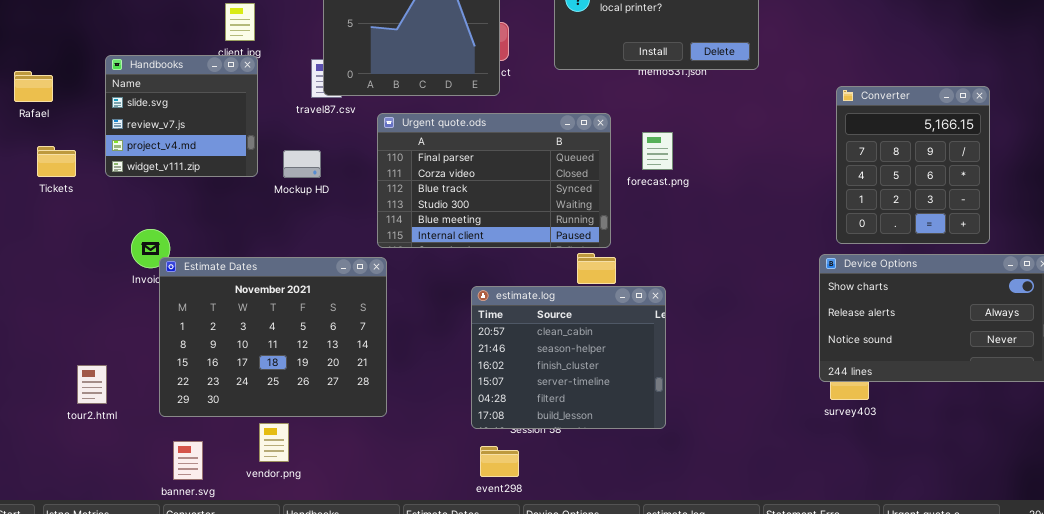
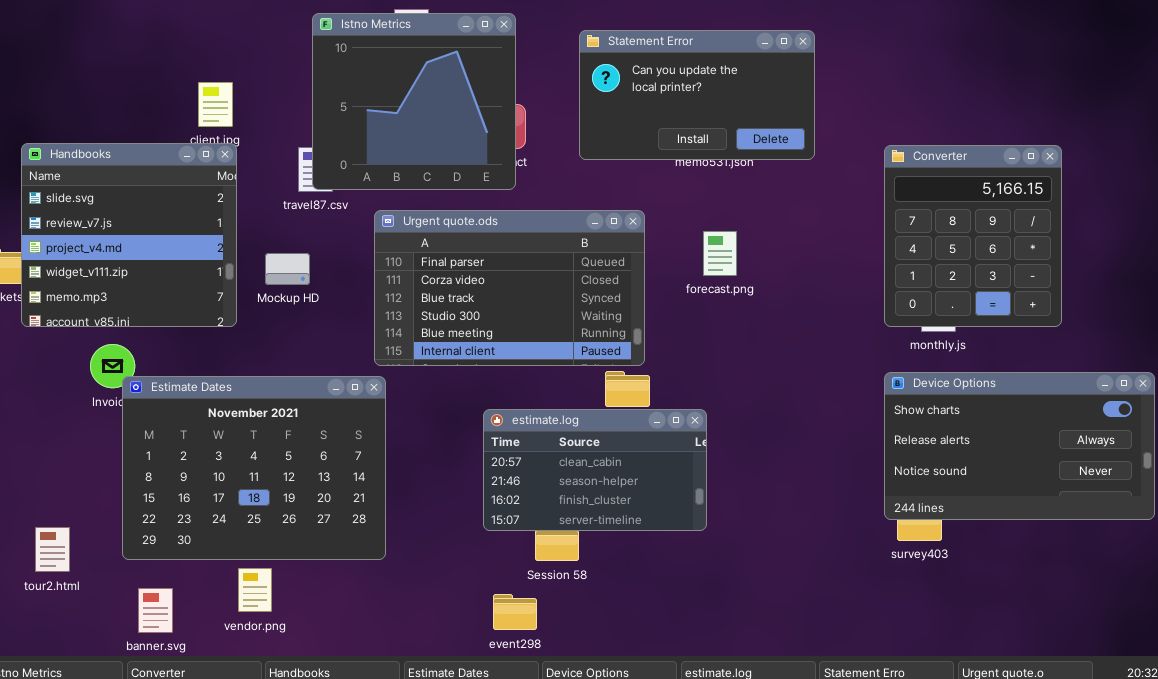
Handbooks: [105,55,258,177] -> [21,143,237,327], resized
Converter: [836,86,990,244] -> [884,145,1062,327], moved
forecast.png: [642,132,673,170] -> [703,231,737,276], moved
estimate.log: [471,286,666,429] -> [483,409,707,531], resized
tour2.html: [77,365,107,404] -> [35,527,70,572], moved

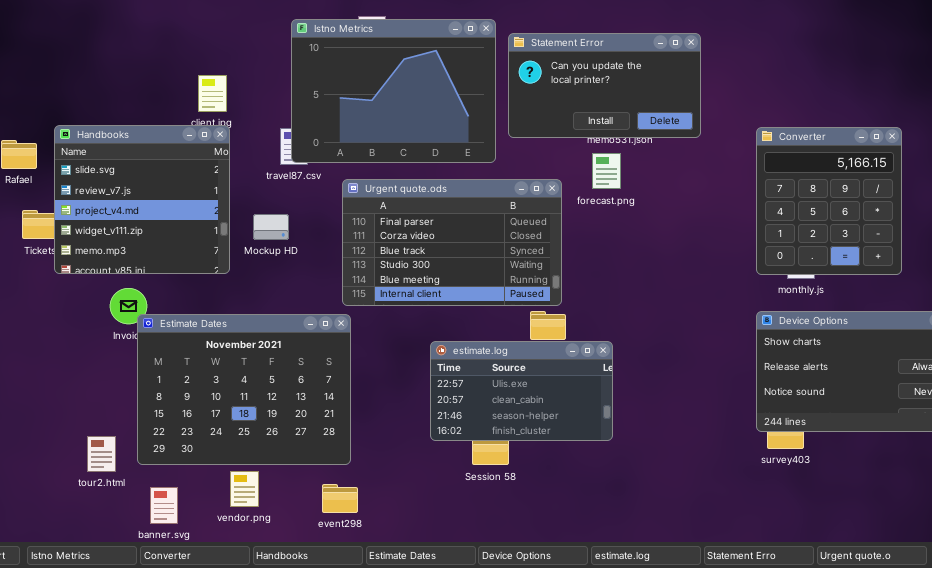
Istno Metrics: [312,13,516,190] -> [291,19,496,163], resized
forecast.png: [703,231,737,276] -> [592,153,621,189], moved
estimate.log: [483,409,707,531] -> [430,341,613,441], scrolled up 1 row
tour2.html: [35,527,70,572] -> [87,436,116,472], moved
event298: [493,594,537,630] -> [322,484,358,513], moved

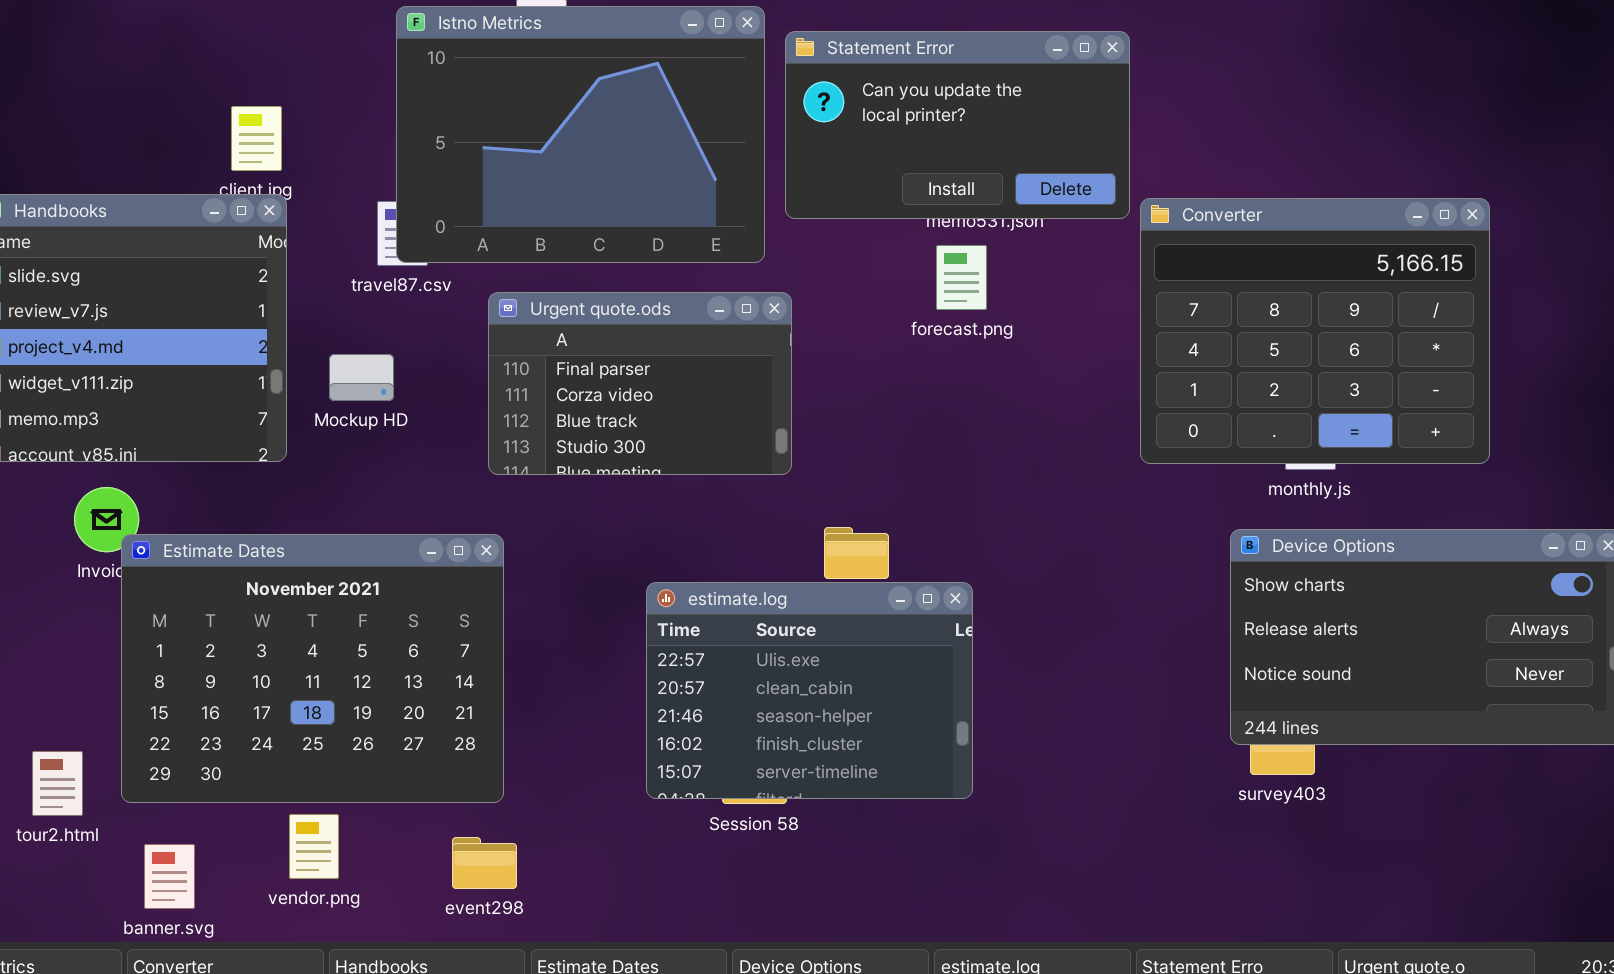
Converter: [756,127,902,275] -> [1140,198,1490,464], resized
Urgent quote.ods: [342,179,562,306] -> [488,292,792,475], resized
estimate.log: [430,341,613,441] -> [646,582,973,799], resized

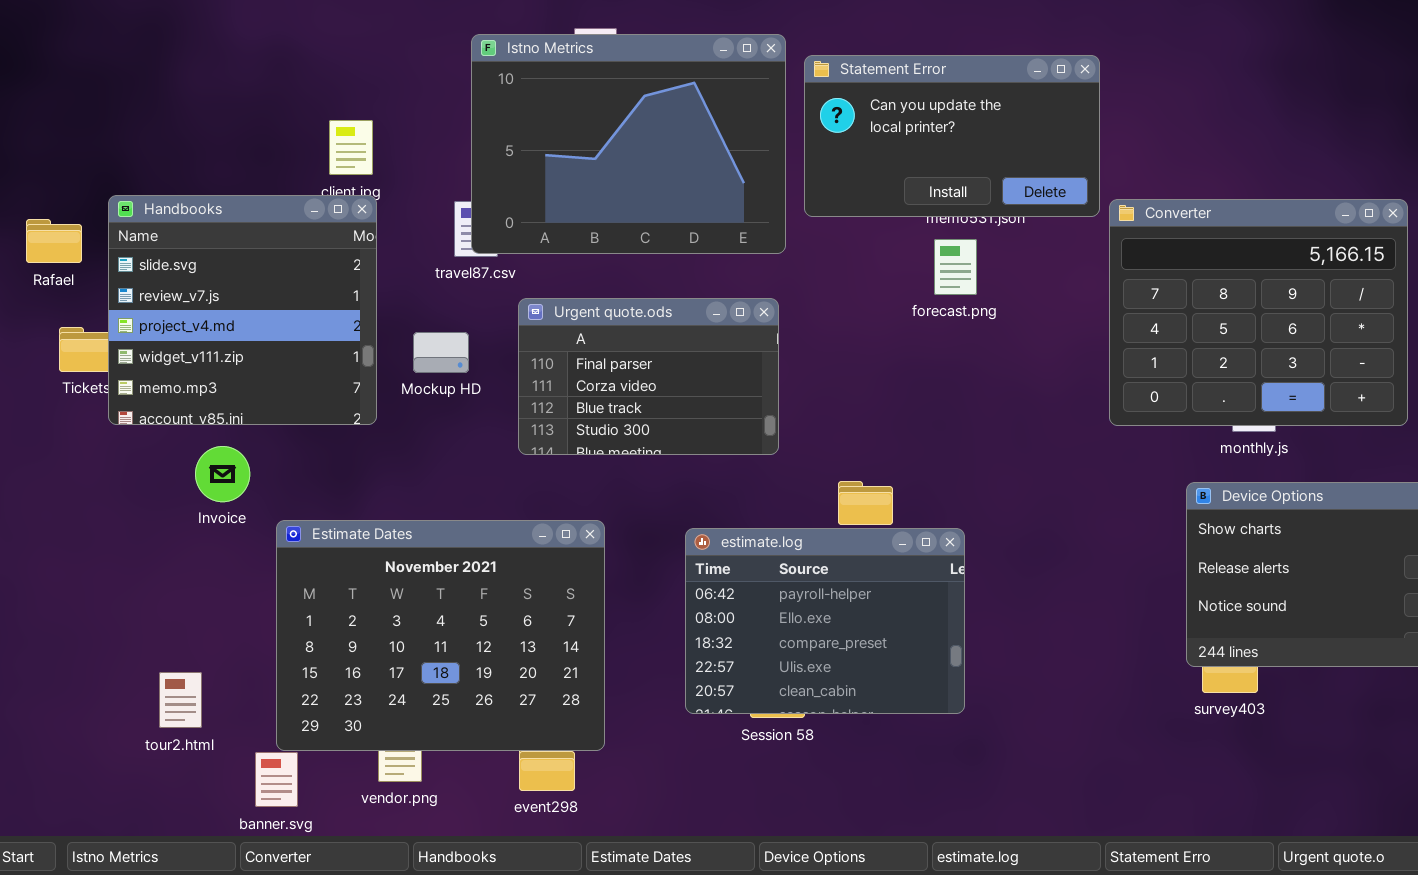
Urgent quote.ods: [488,292,792,475] -> [518,298,779,455], moved
Estimate Dates: [121,534,504,803] -> [276,520,605,751], moved
estimate.log: [646,582,973,799] -> [685,528,965,714], scrolled up 3 rows

